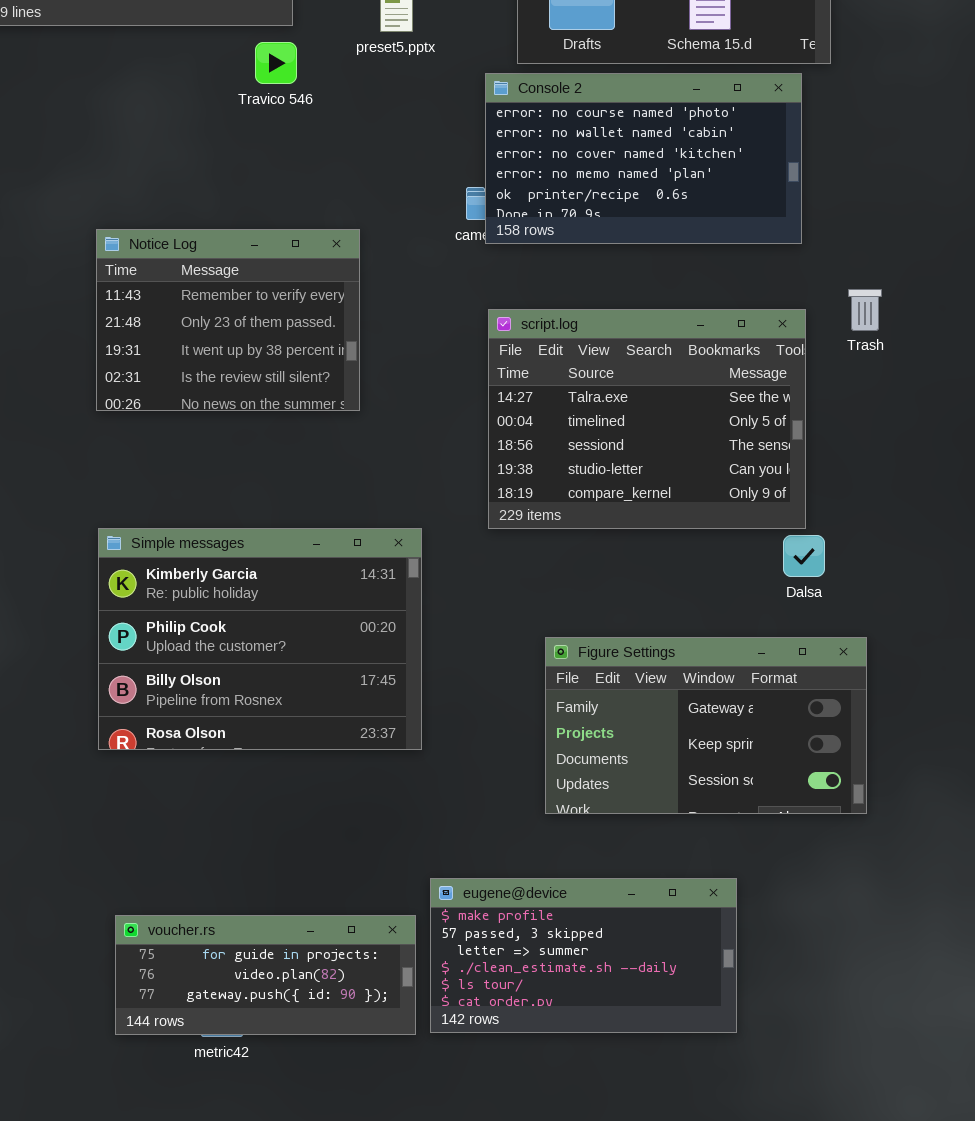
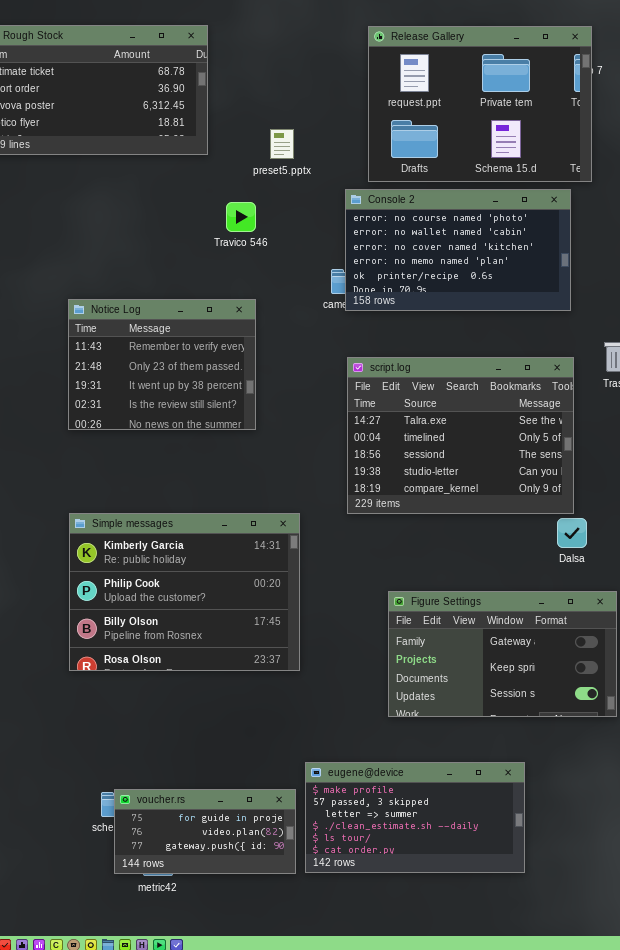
Travico 546: [255,42,297,84] -> [226,202,256,232], moved
voucher.rs: [115,915,416,1035] -> [114,789,296,874], resized

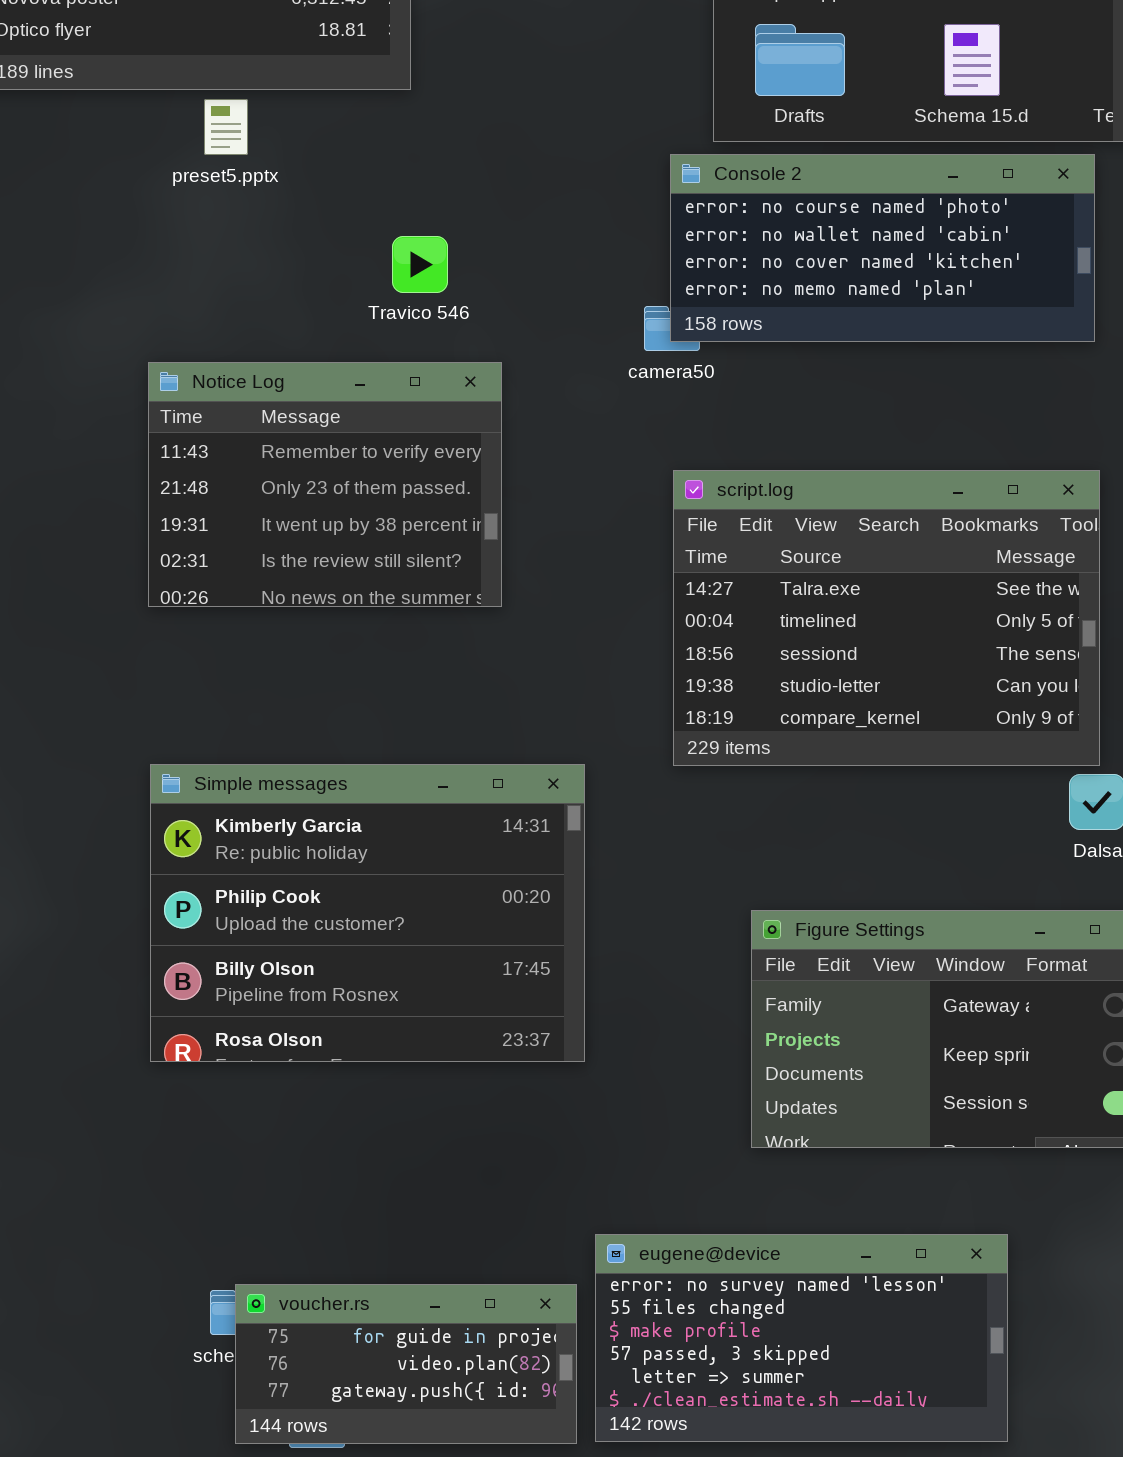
preset5.pptx: [270,129,294,159] -> [204,99,248,155], moved
Console 2: [345,189,571,311] -> [670,154,1095,342], resized
Travico 546: [226,202,256,232] -> [392,236,448,293], moved
eugene@device: [305,762,525,873] -> [595,1234,1008,1442], scrolled up 2 rows

